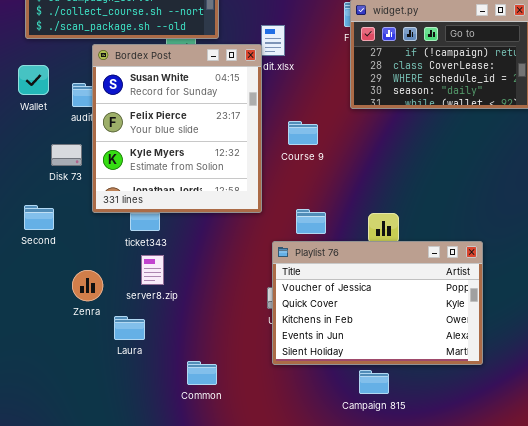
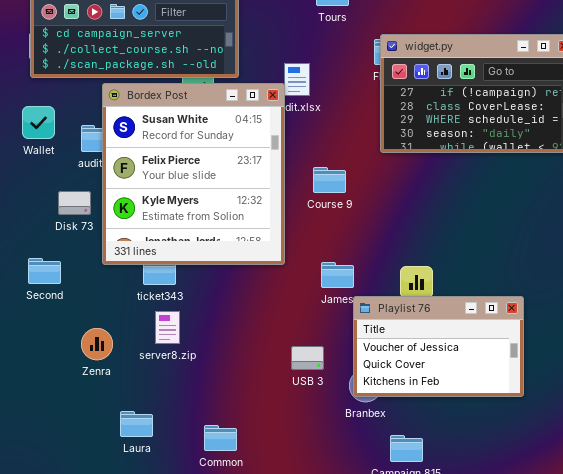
Playlist 76: [272,241,483,365] -> [353,296,524,397], resized
Laura: [114,316,145,340] -> [120,411,153,437], moved

